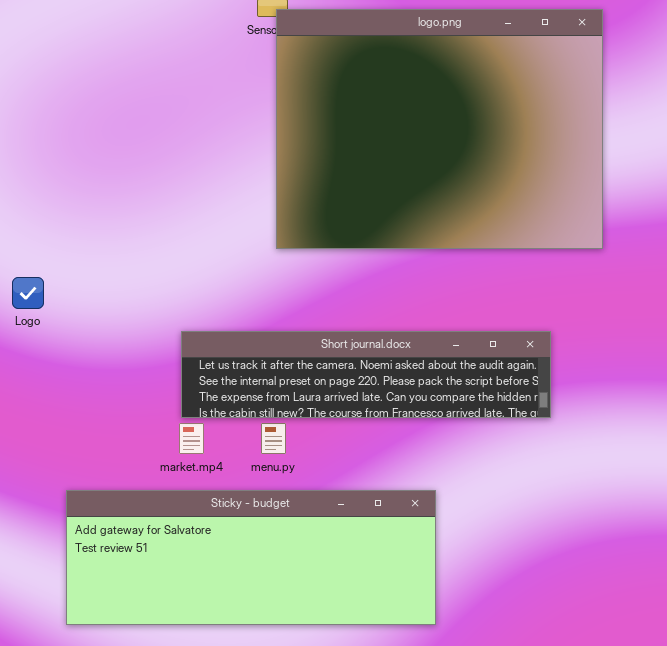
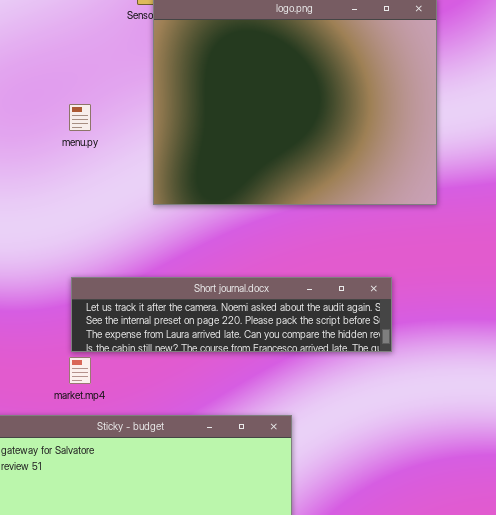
menu.py: [261,423,286,454] -> [69,104,91,131], moved

